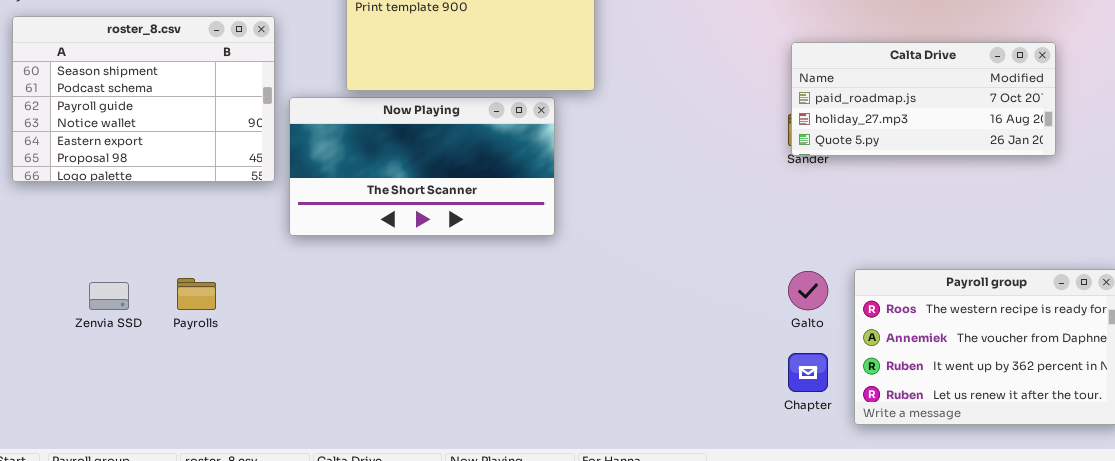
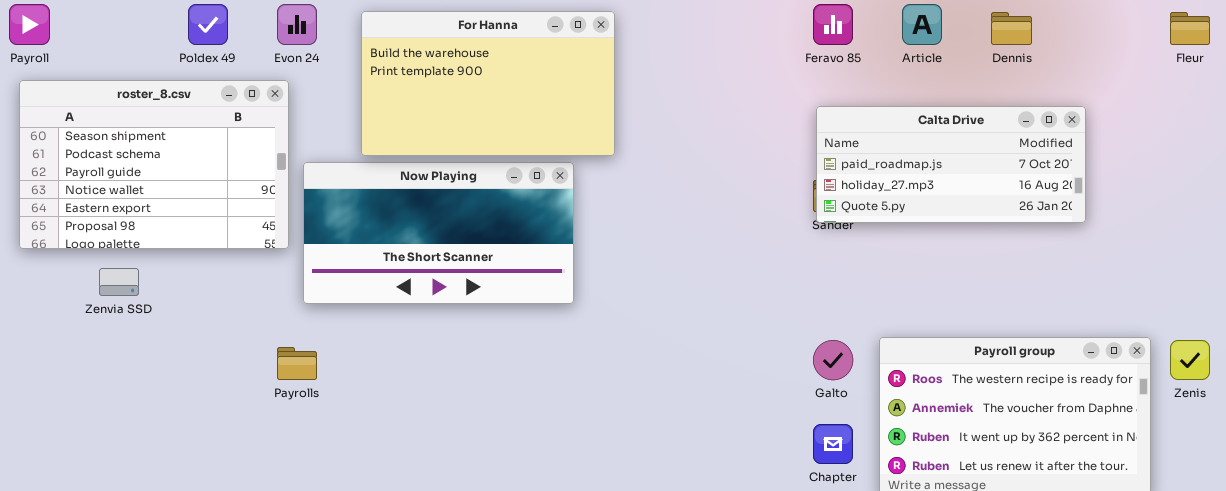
Payrolls: [177,278,216,310] -> [277,347,317,380], moved
Zenvia SSD: [89,282,129,310] -> [99,268,139,296], moved

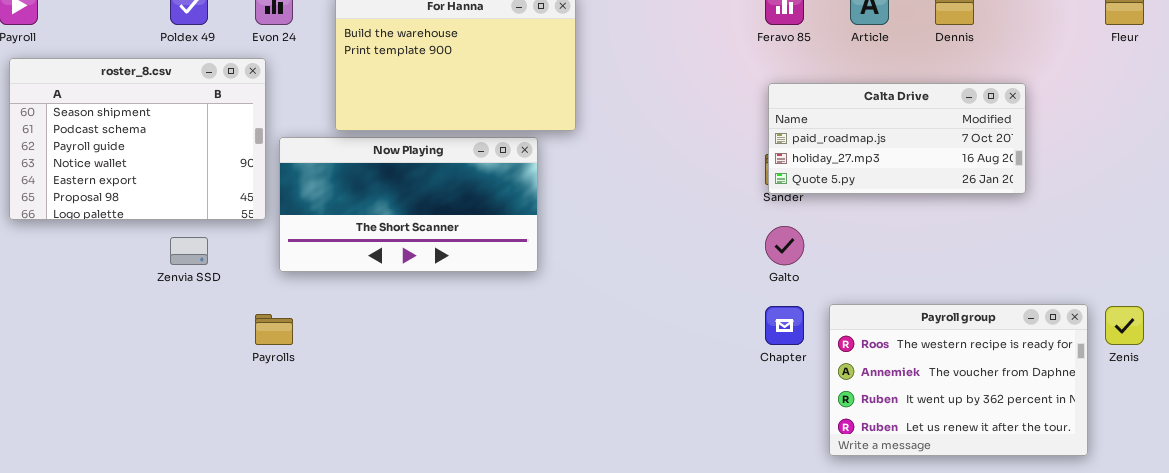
Zenvia SSD: [99,268,139,296] -> [170,237,208,265], moved
Galto: [813,340,853,380] -> [765,226,804,265], moved
Chapter: [813,424,853,464] -> [765,306,804,345], moved

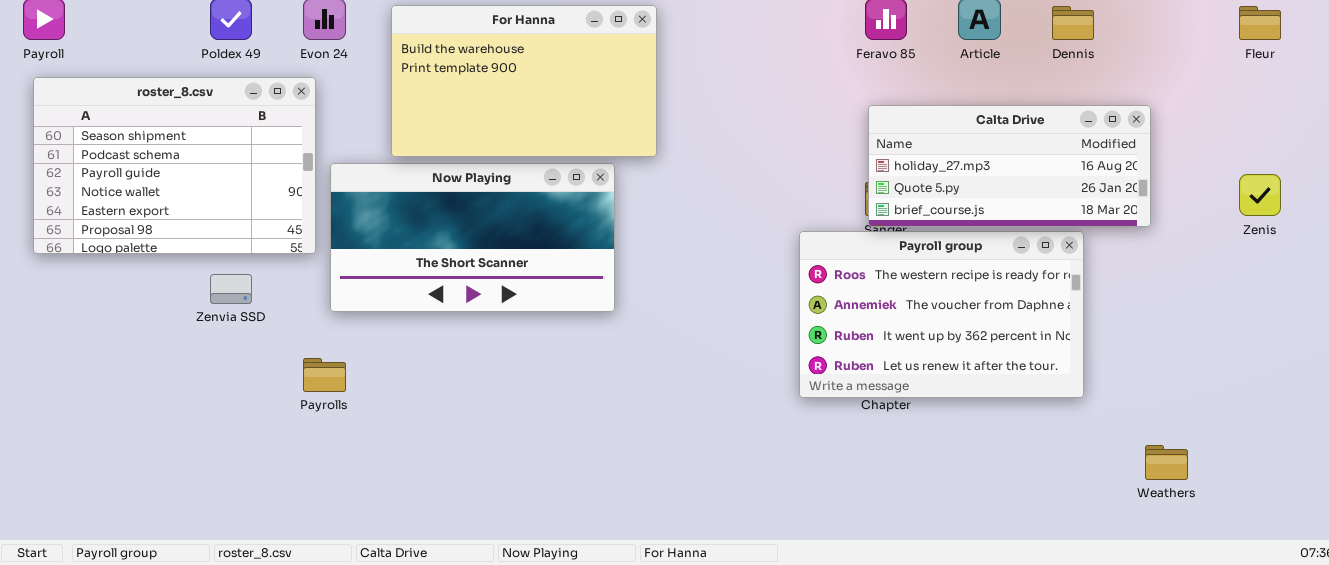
Calta Drive: [768,83,1026,194] -> [868,105,1151,227], scrolled down 1 row
Payroll group: [829,304,1088,456] -> [799,231,1084,398], moved
Zenis: [1105,306,1144,345] -> [1239,174,1281,216], moved

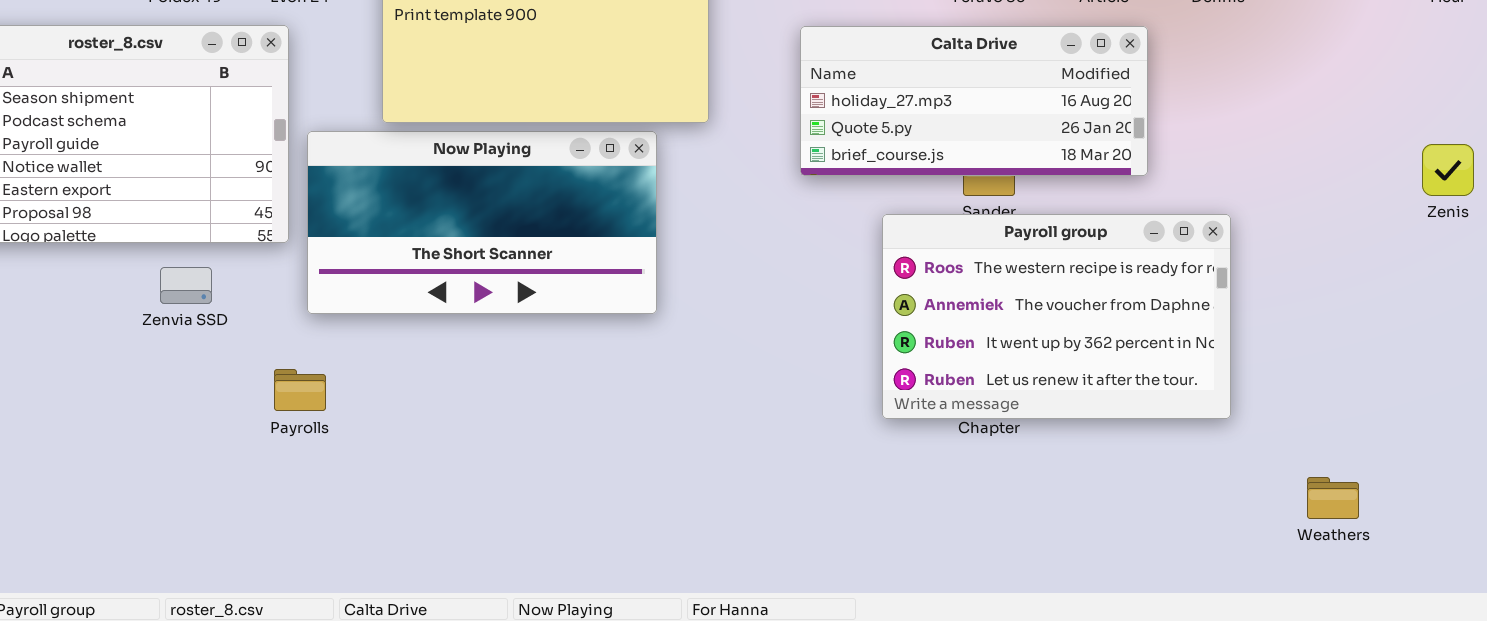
Calta Drive: [868,105,1151,227] -> [800,26,1148,176], moved

